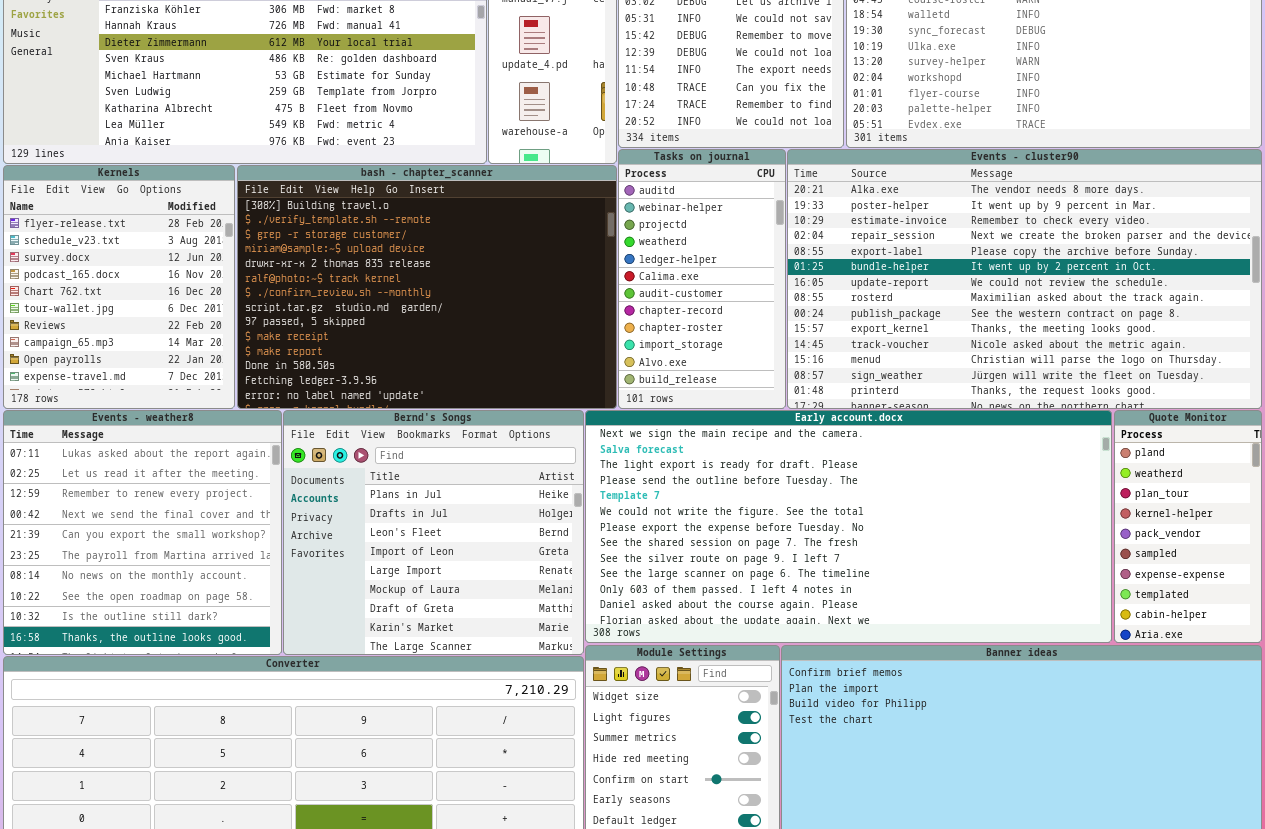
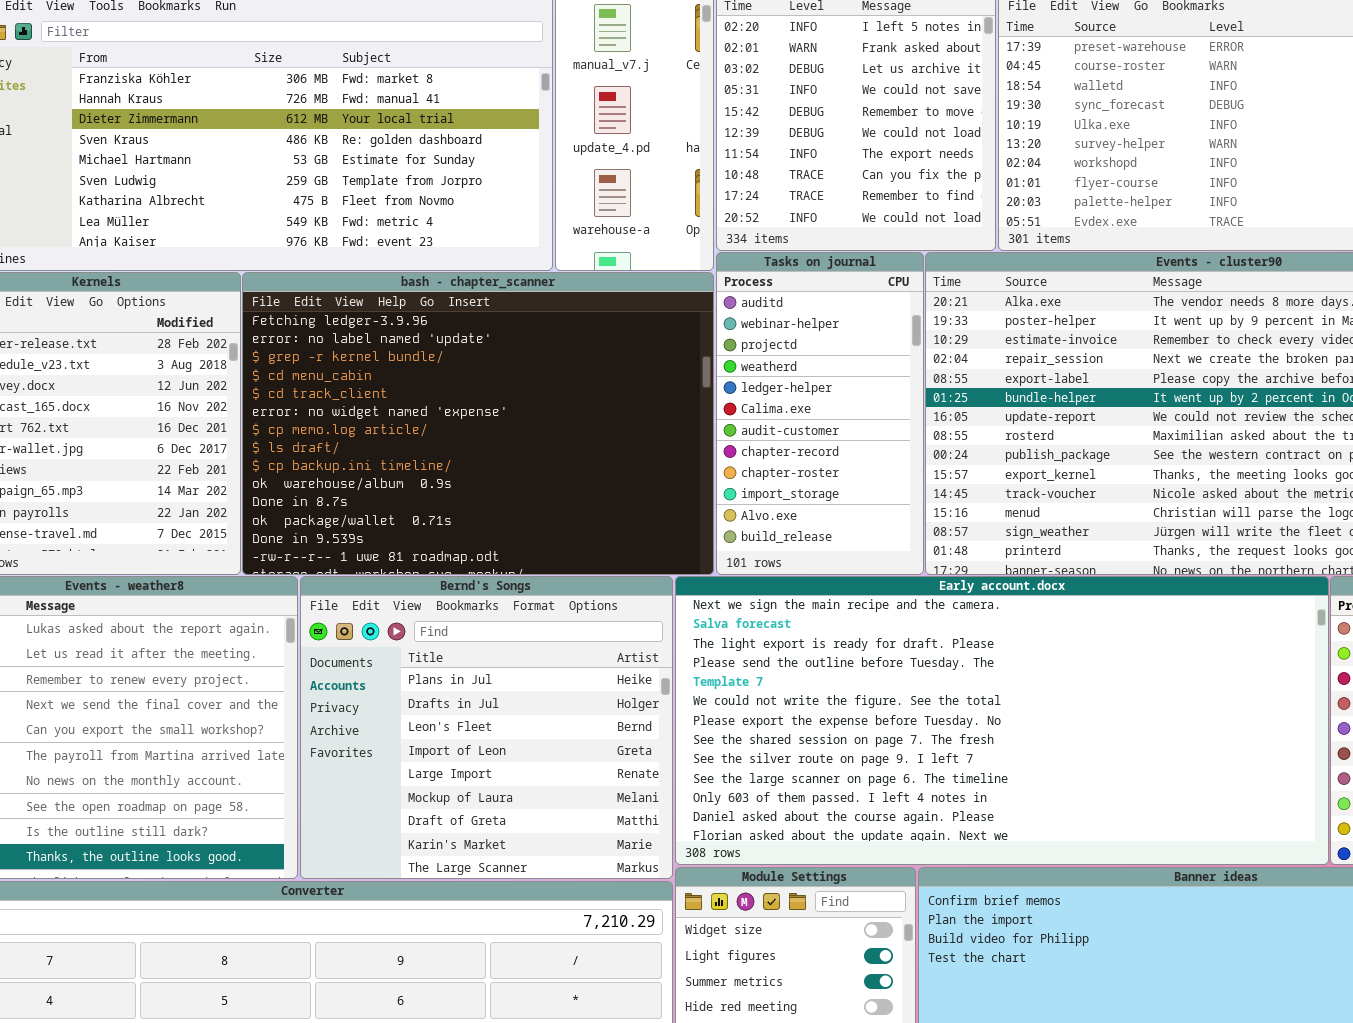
bash - chapter_scanner: [237,165,617,409] -> [242,272,714,575], scrolled down 12 rows

